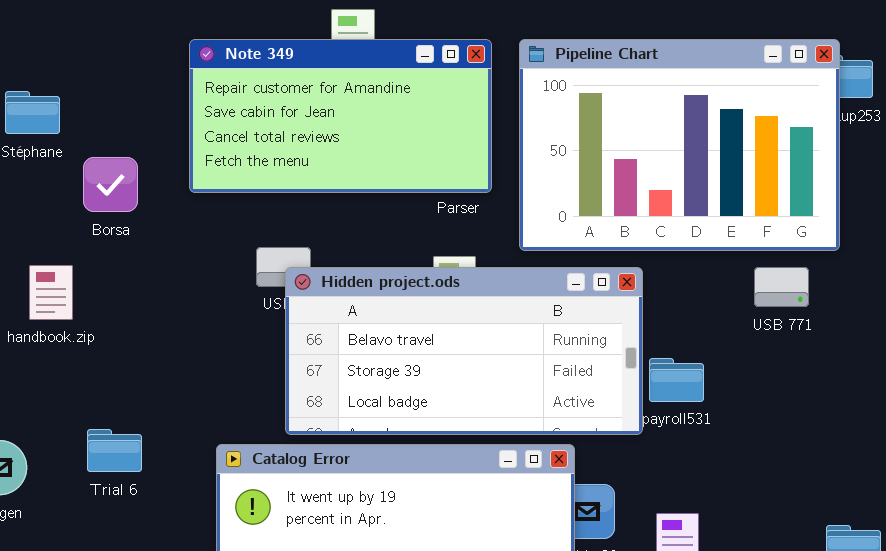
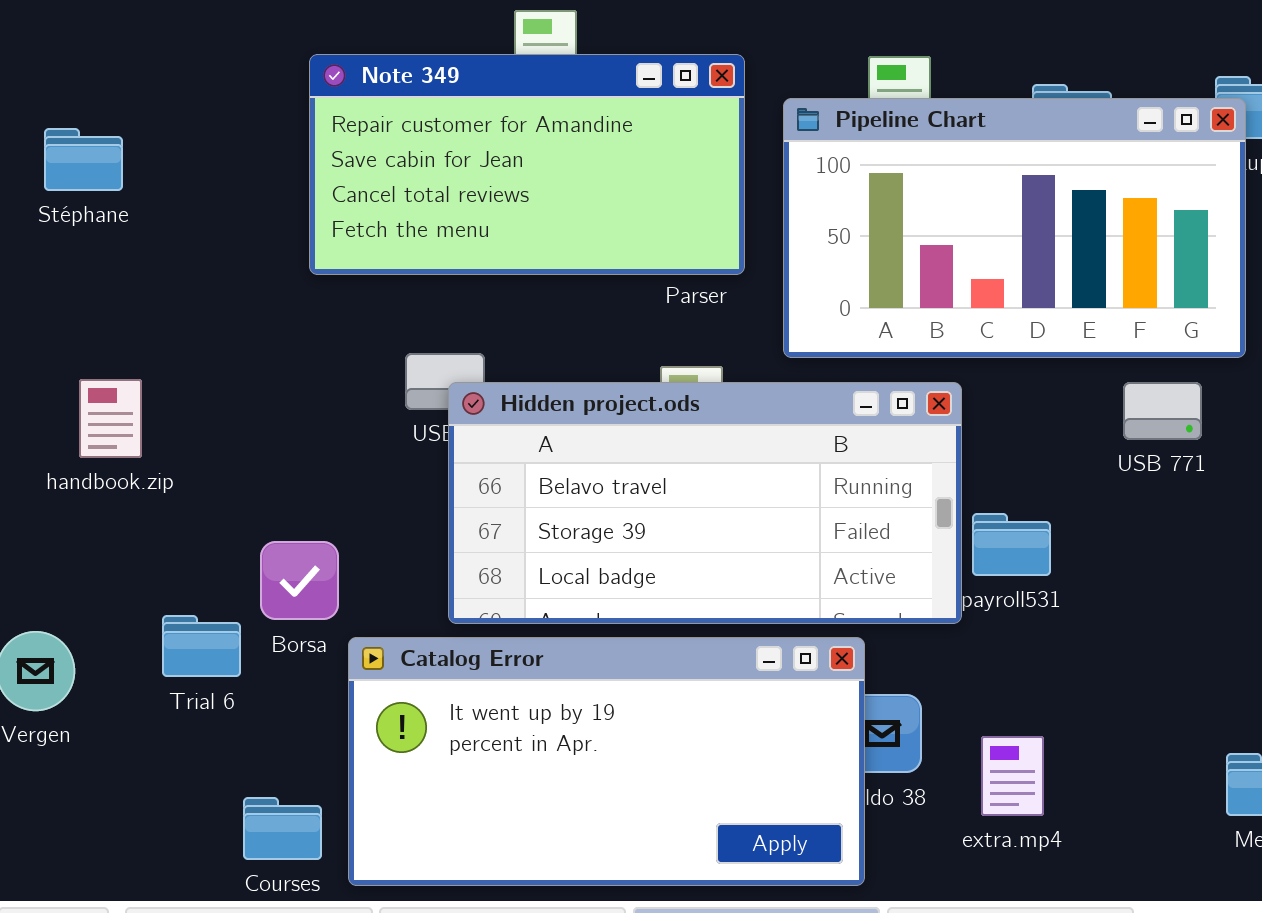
Pipeline Chart: [519,39,840,251] -> [783,98,1246,358], resized
Borsa: [83,157,138,212] -> [260,541,339,620], moved

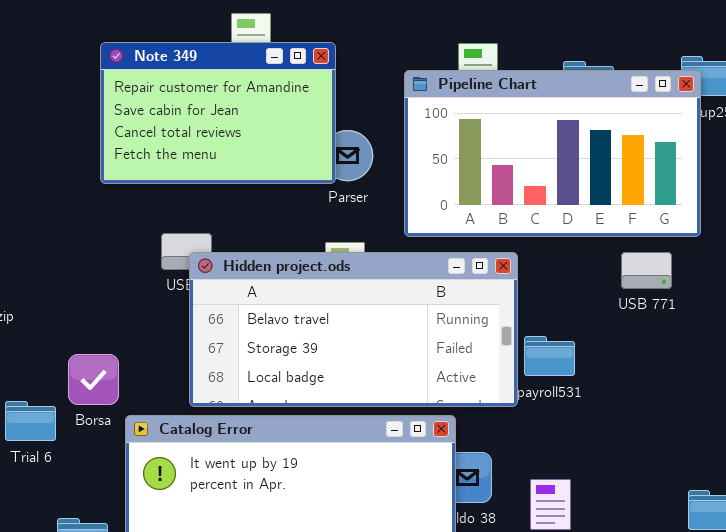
Note 349: [309,54,745,275] -> [100,42,336,184], resized

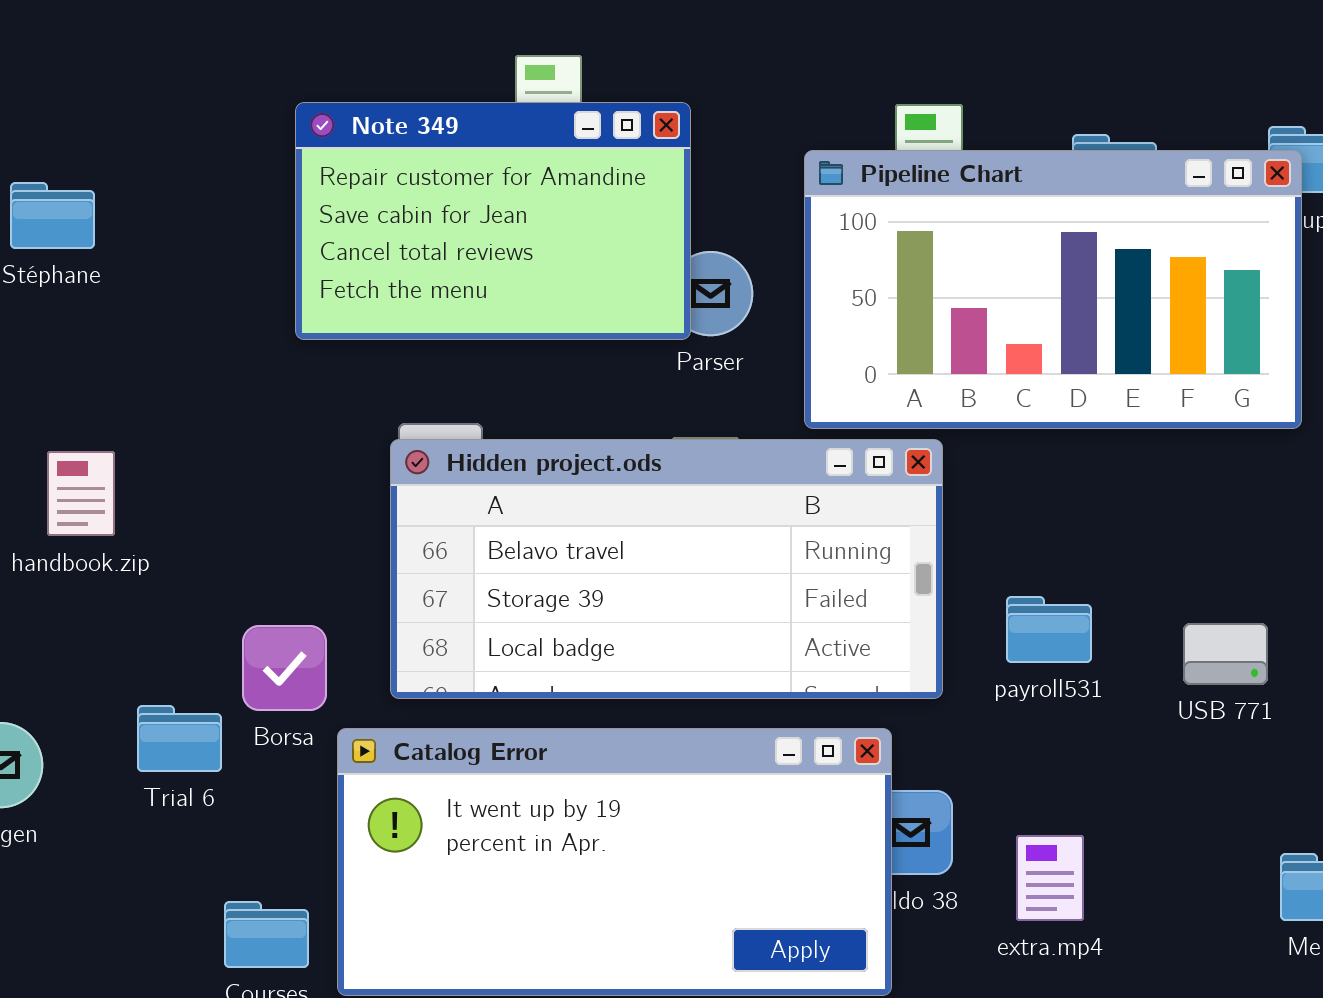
Hidden project.ods: [189,252,518,407] -> [390,439,943,699], moved
USB 771: [621,252,672,289] -> [1183,623,1268,685], moved

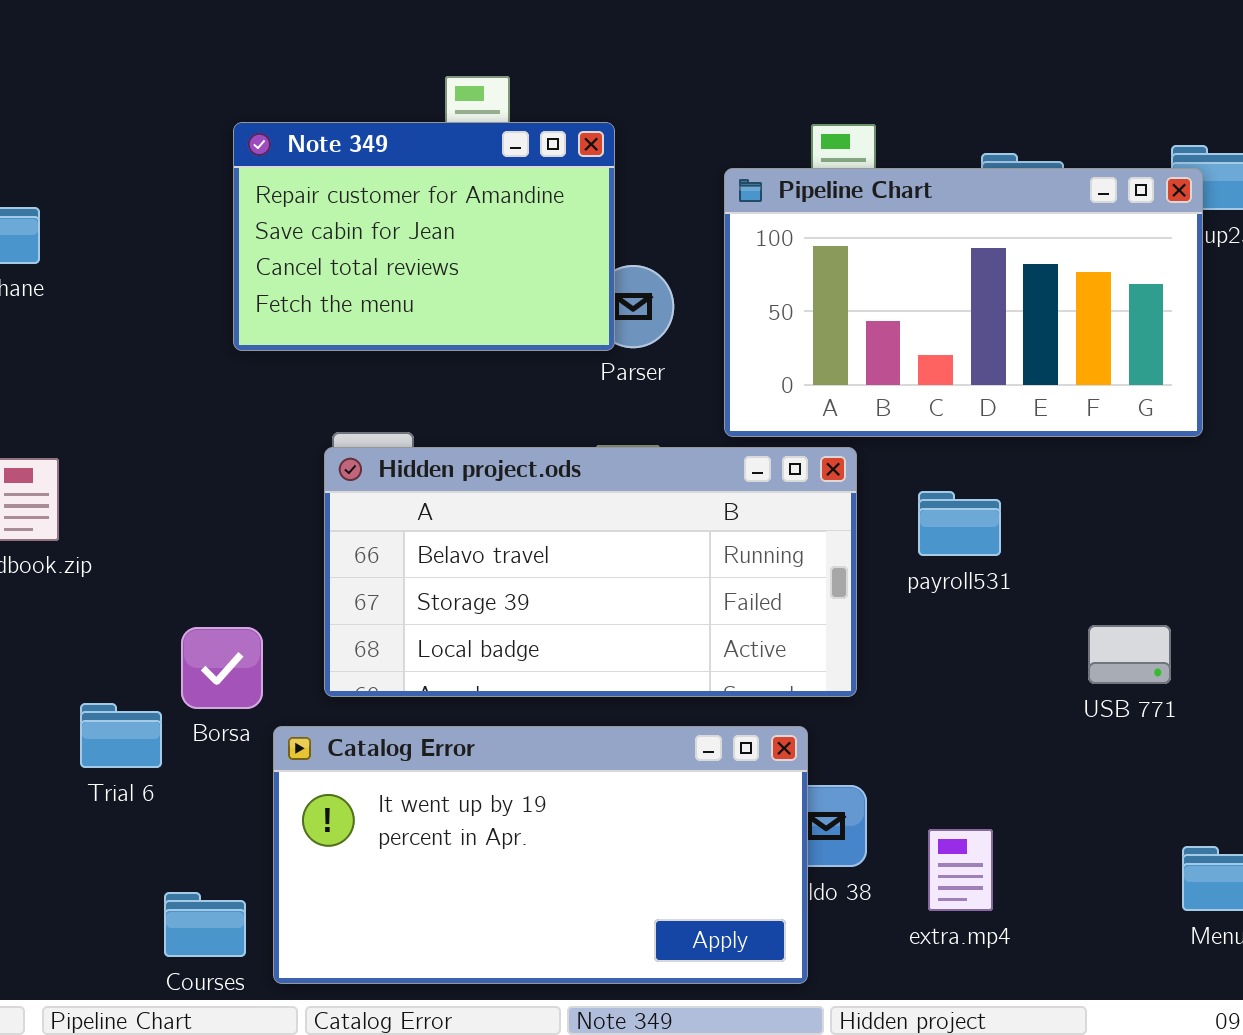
payroll531: [1006,596,1092,663] -> [918,491,1001,556], moved

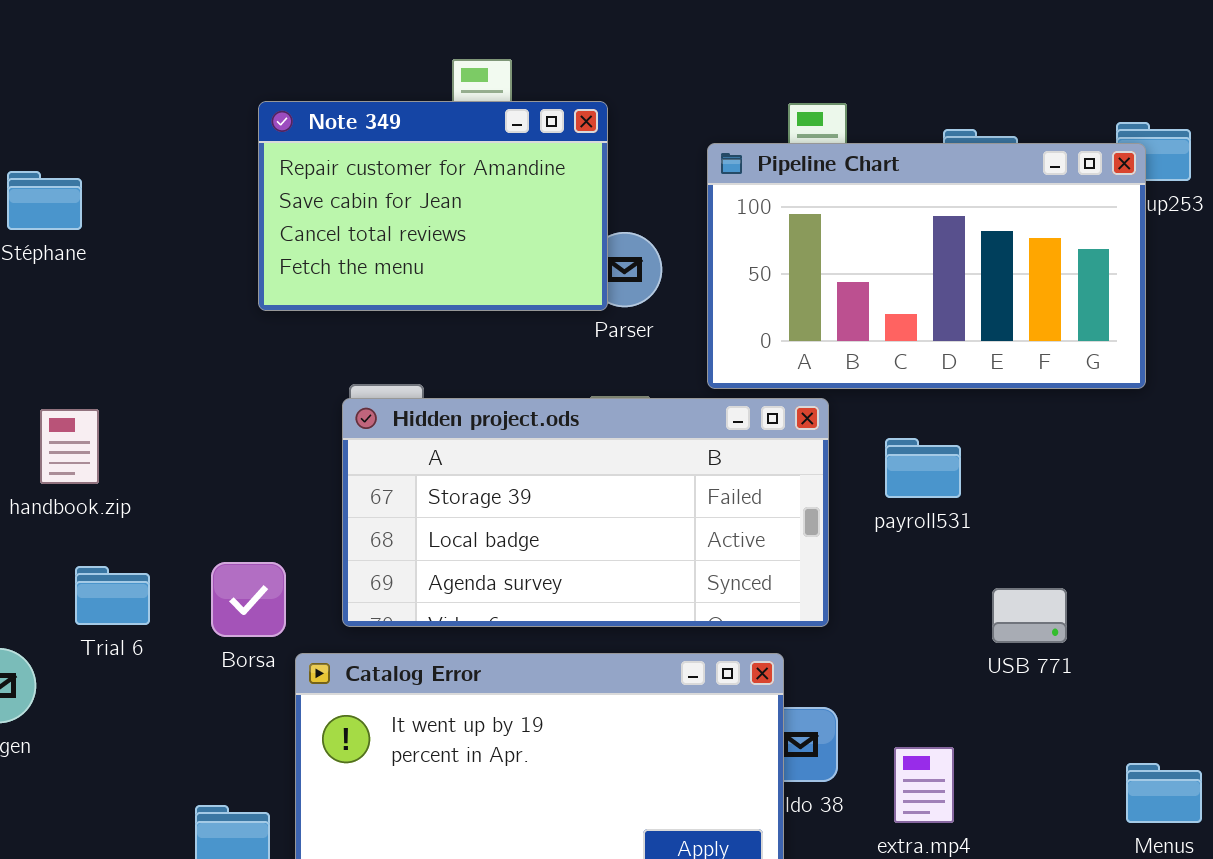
Hidden project.ods: [324,447,857,697] -> [342,398,829,627], scrolled down 1 row
USB 771: [1088,625,1171,684] -> [992,588,1067,643], moved
Trial 6: [80,703,162,768] -> [75,566,150,625], moved

